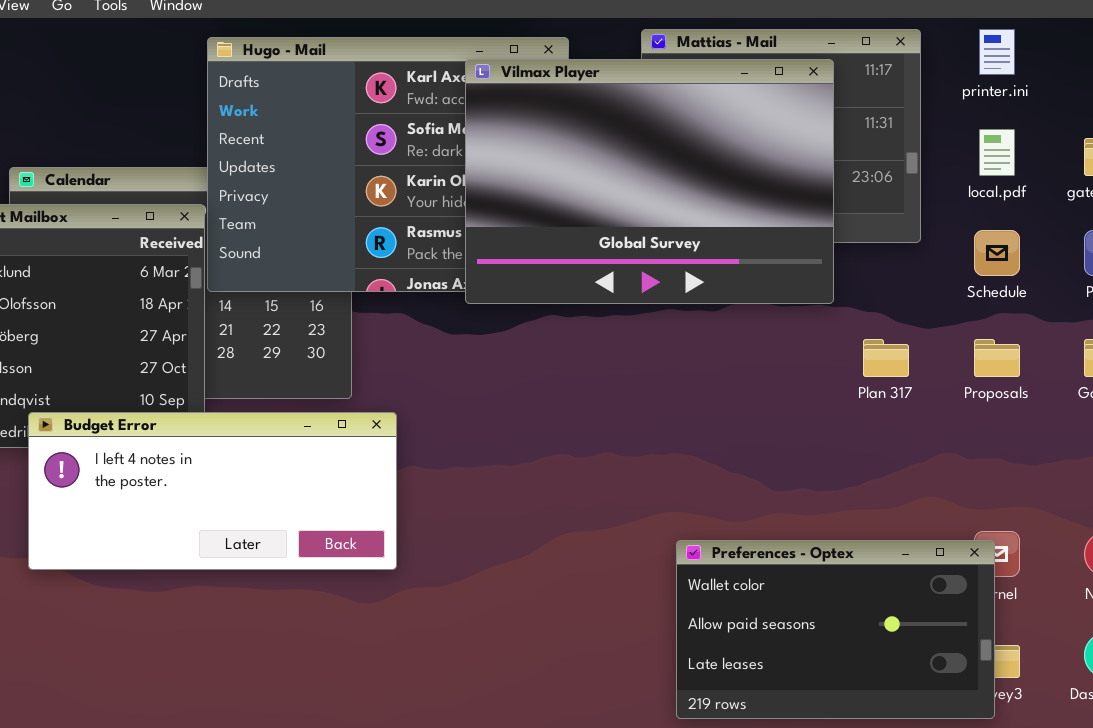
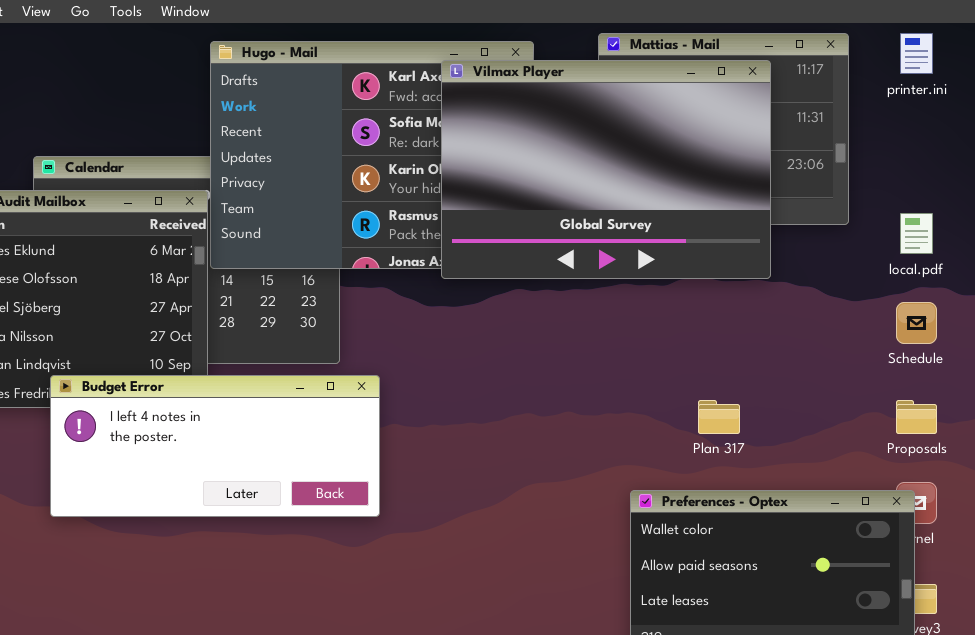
local.pdf: [979,129,1015,176] -> [900,213,933,254], moved
Schedule: [974,230,1020,276] -> [896,302,937,344], moved
Plan 317: [863,339,909,377] -> [698,400,740,434], moved
Proposals: [974,339,1020,377] -> [896,400,937,434], moved

